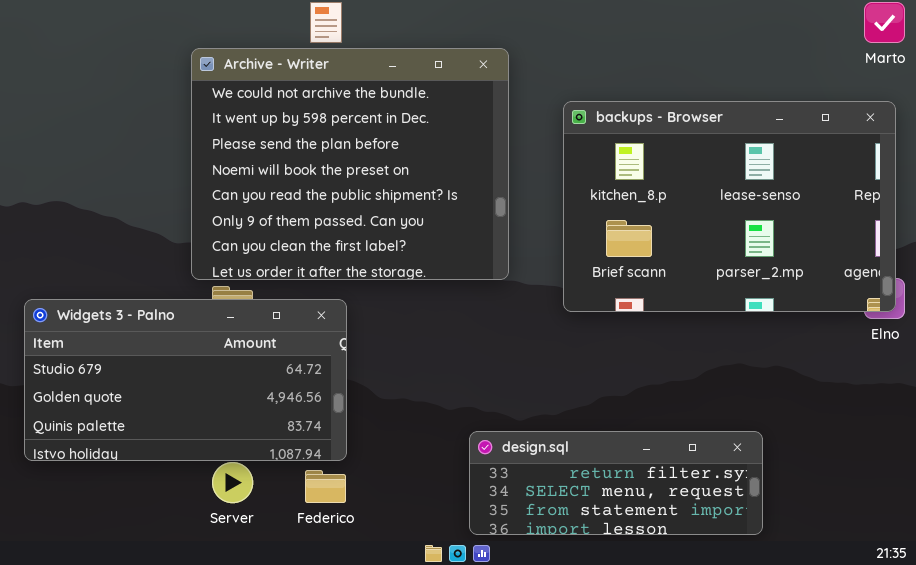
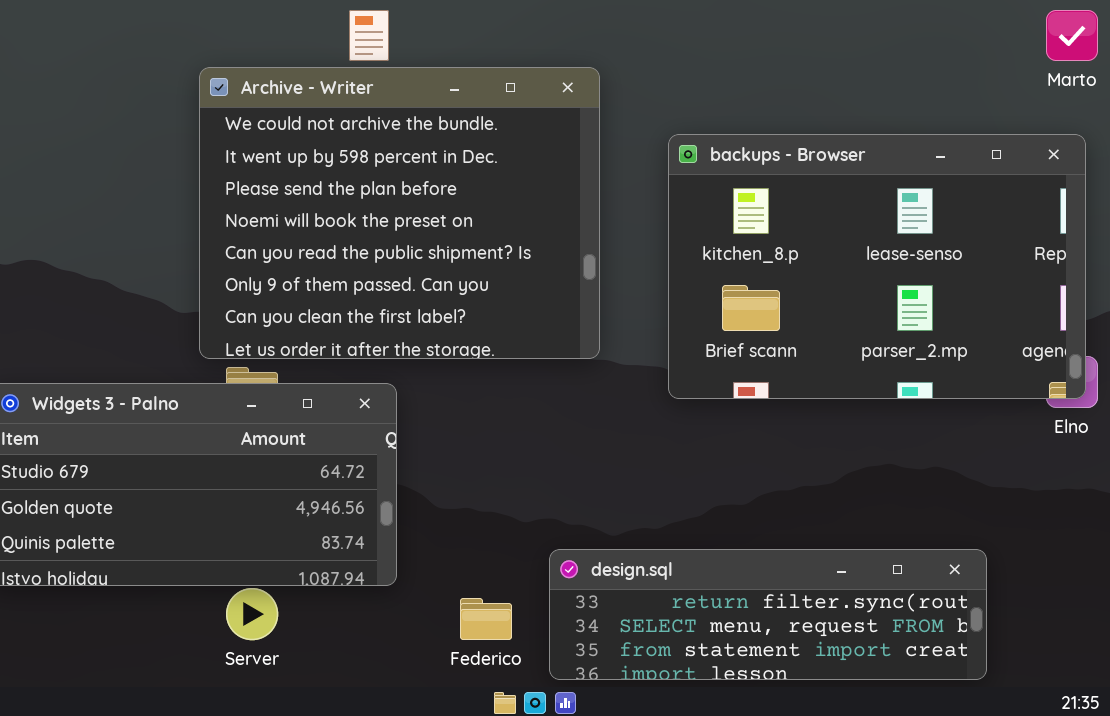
design.sql: [469,431,763,535] -> [549,549,987,680], resized
Federico: [305,470,346,503] -> [460,598,512,640], moved

